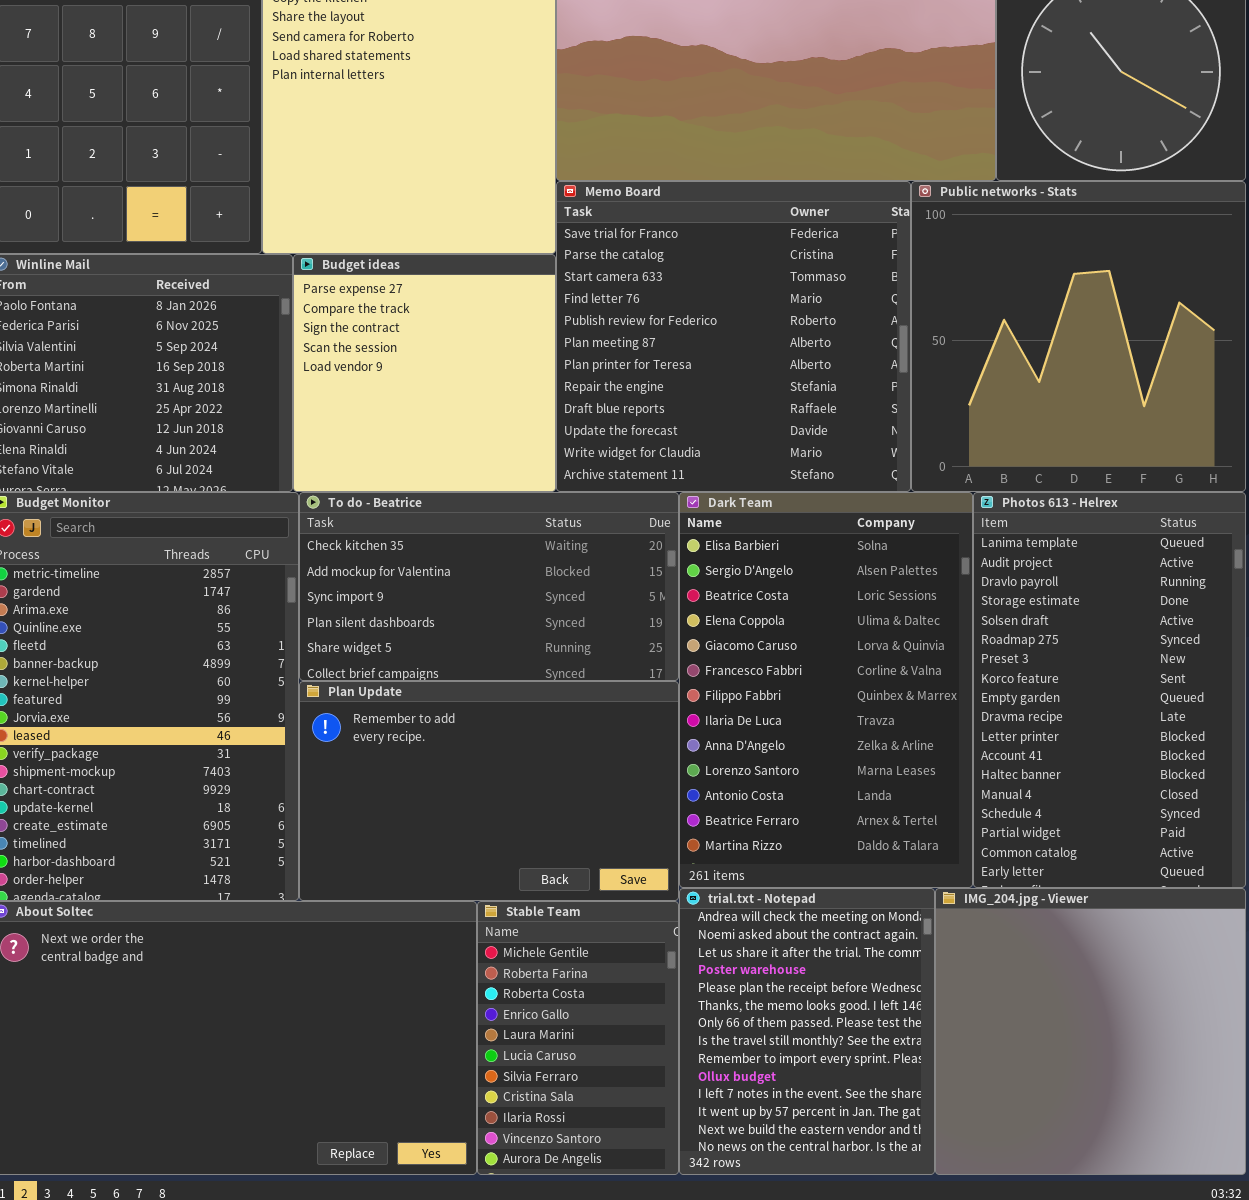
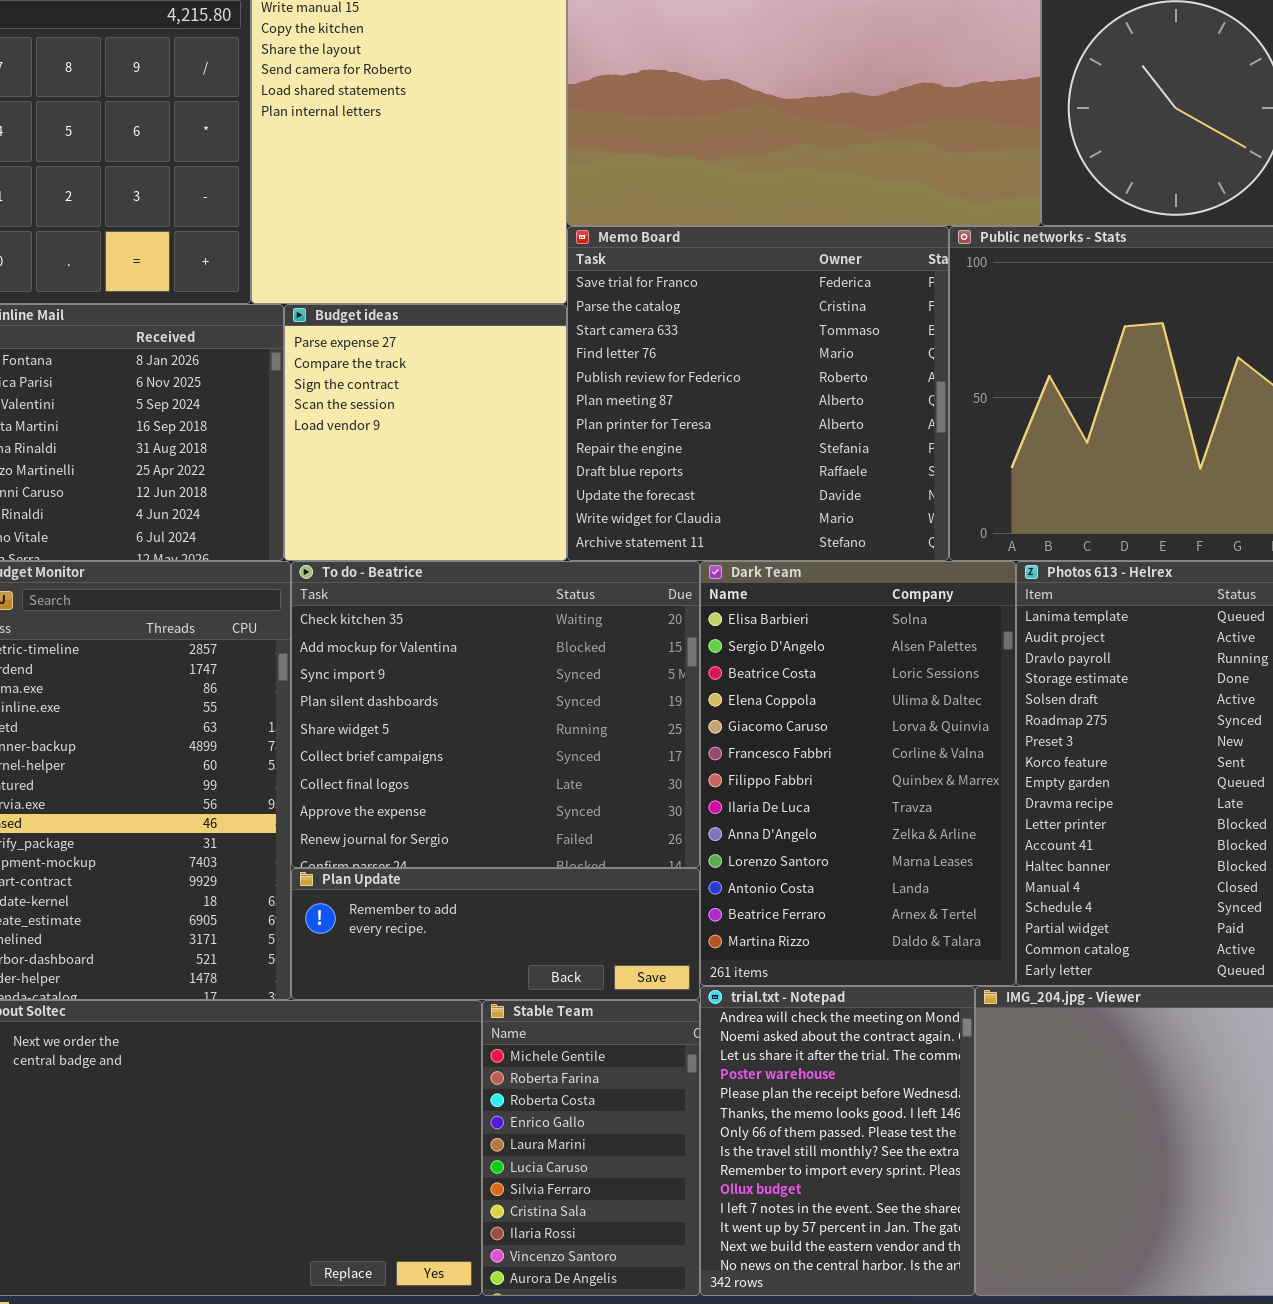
To do - Beatrice: [299,492,679,681] -> [291,561,700,868], resized
Plan Update: [299,681,679,901] -> [291,868,700,1000], resized

